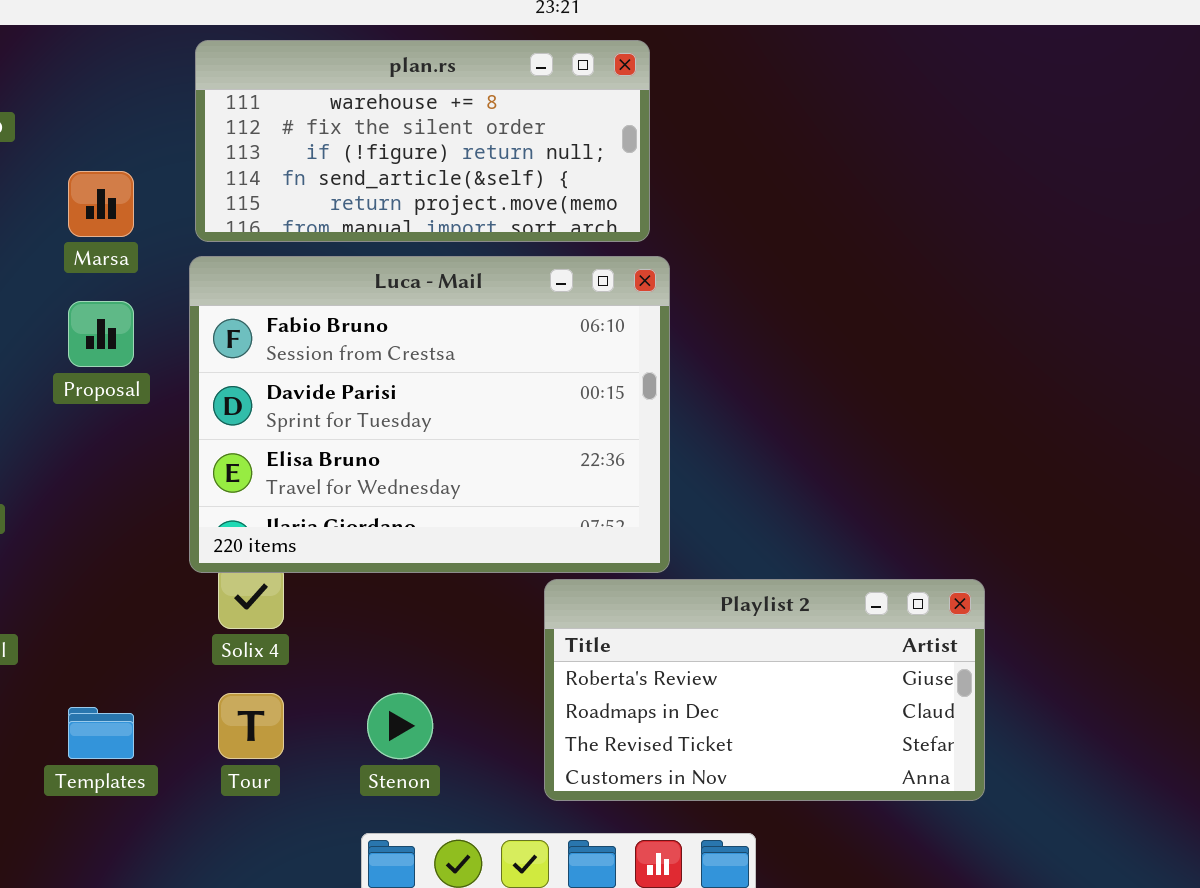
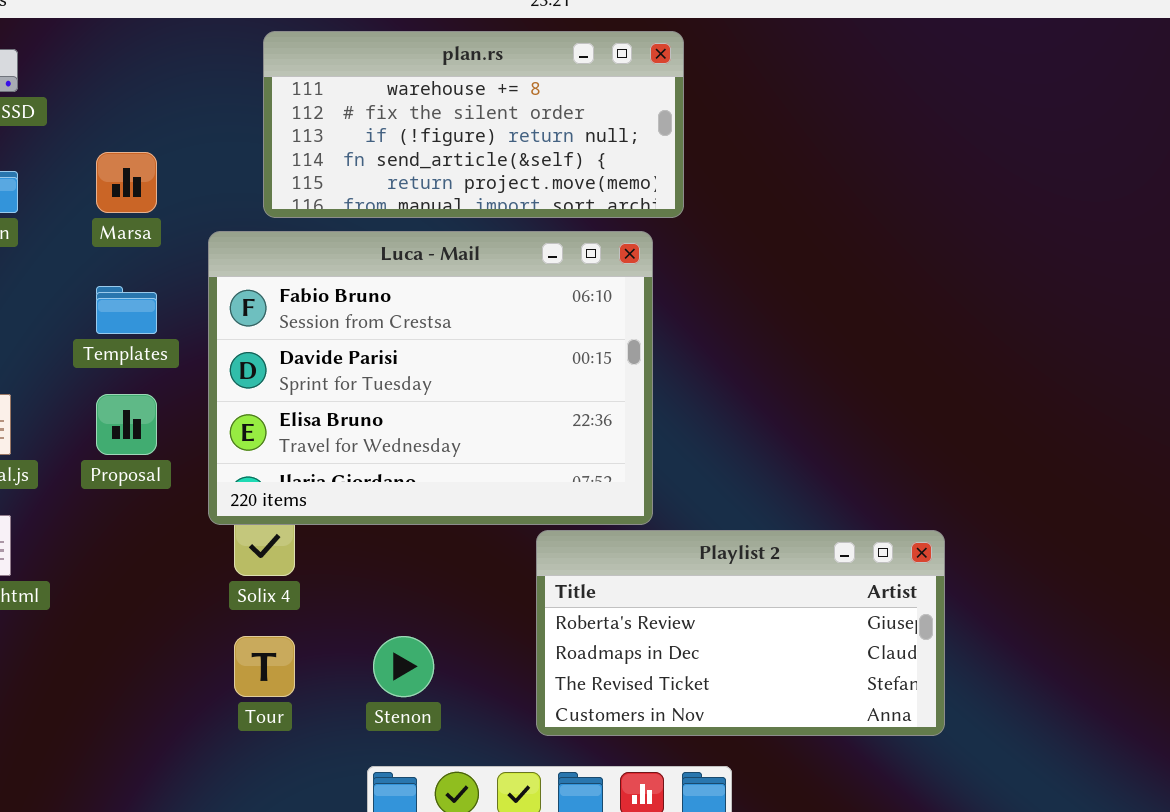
plan.rs: [195,40,650,242] -> [263,31,684,218], moved
Proposal: [68,301,134,367] -> [96,394,157,455], moved
Templates: [68,707,134,759] -> [96,286,157,334], moved

